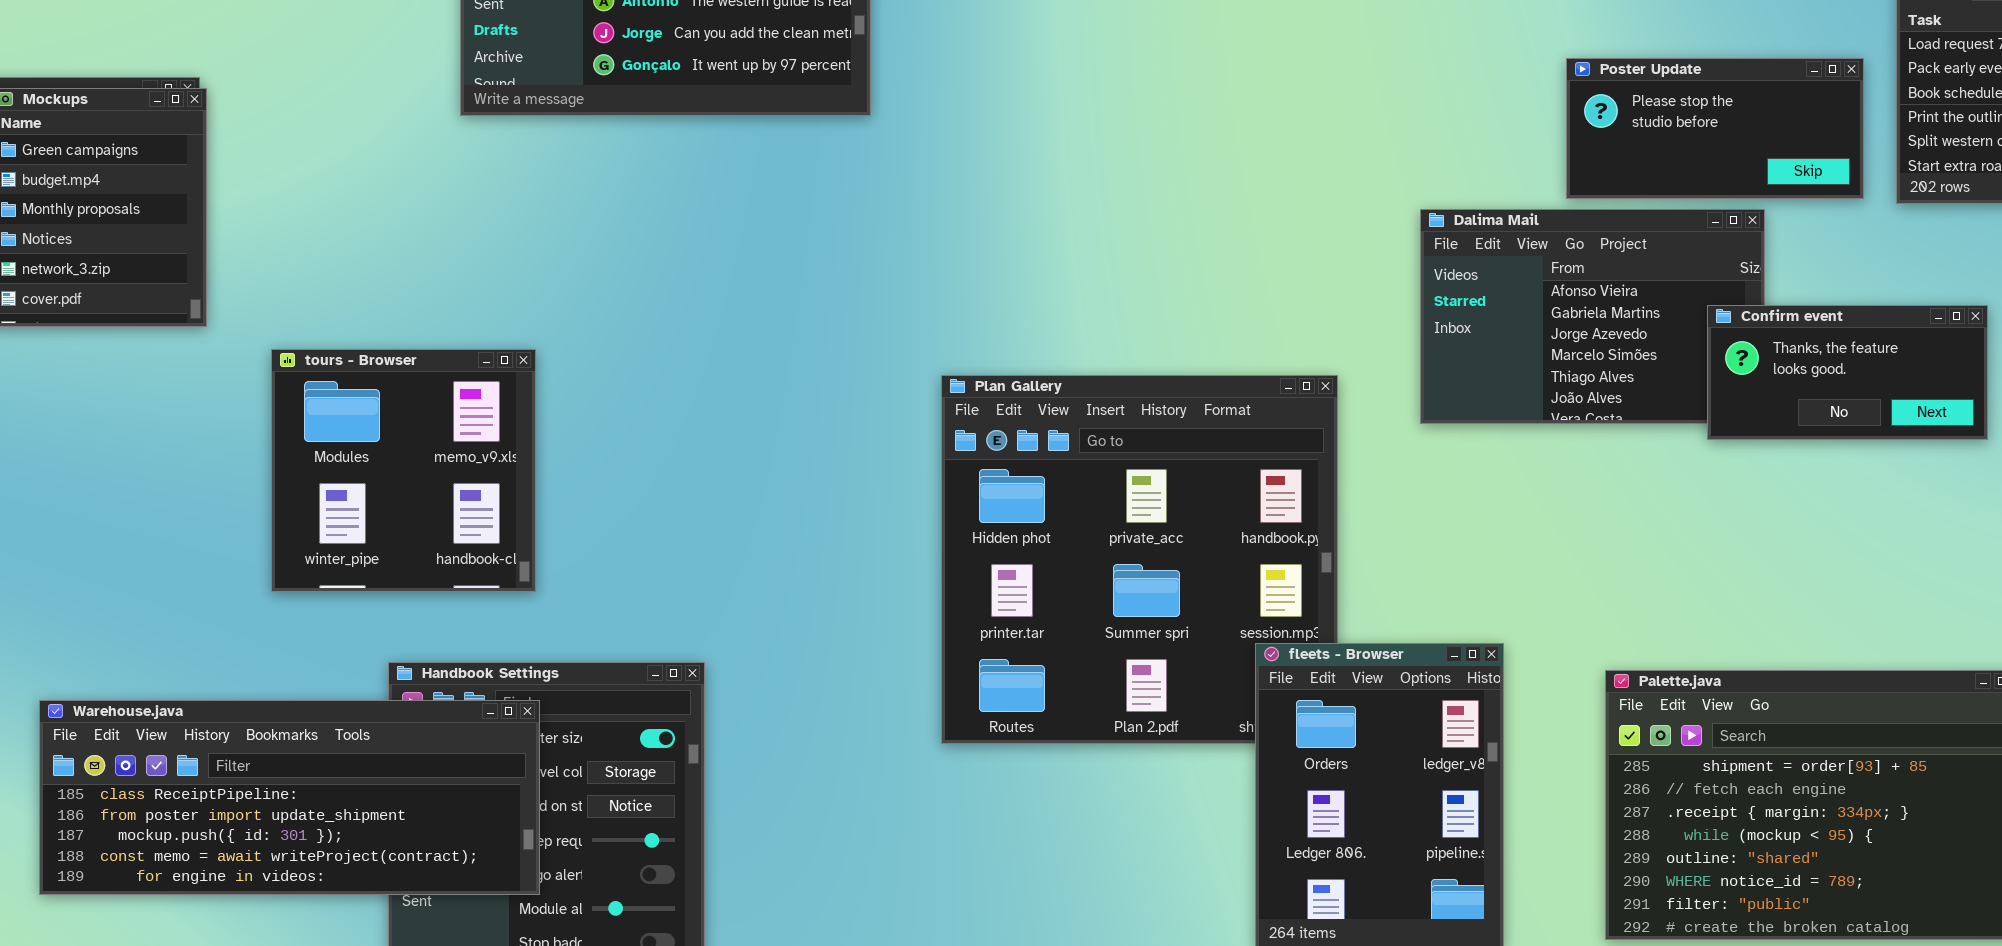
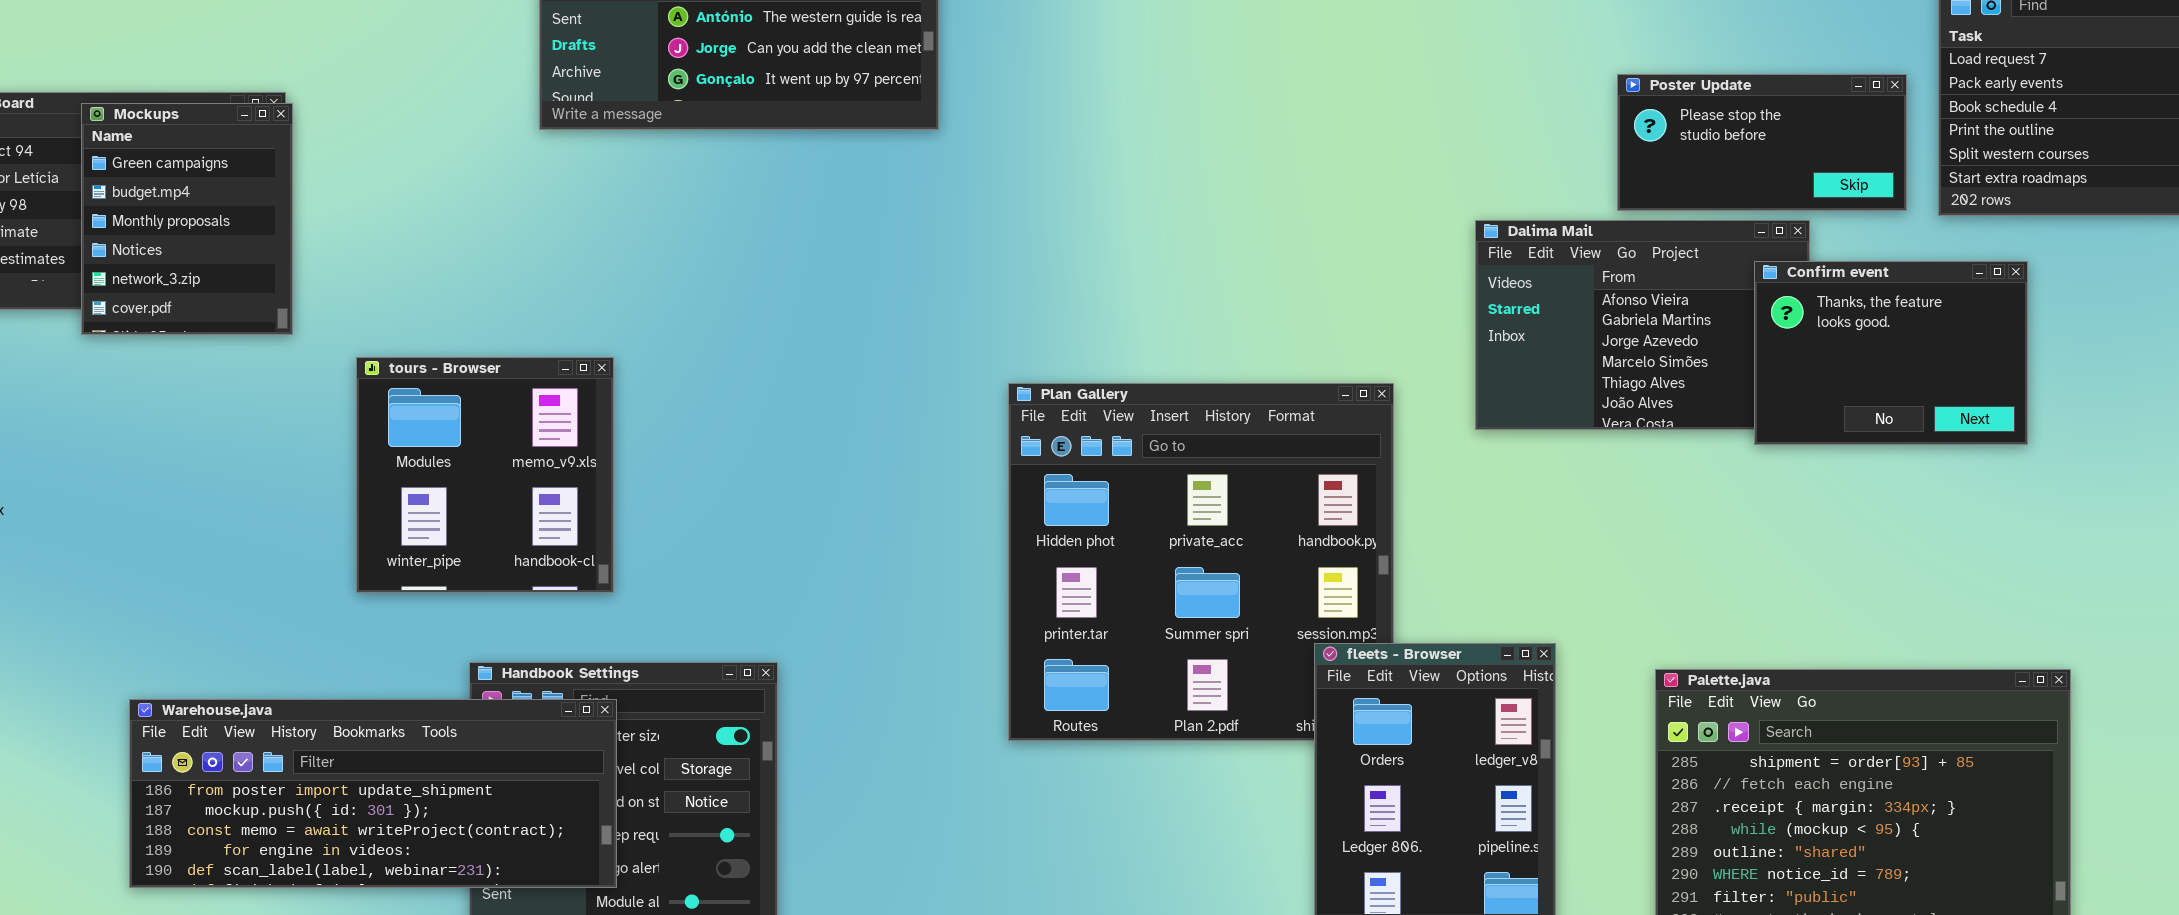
Confirm event: [1707,305,1988,440] -> [1754,261,2028,445], resized
Warehouse.java: [39,700,540,895] -> [129,699,617,888], scrolled down 1 row

